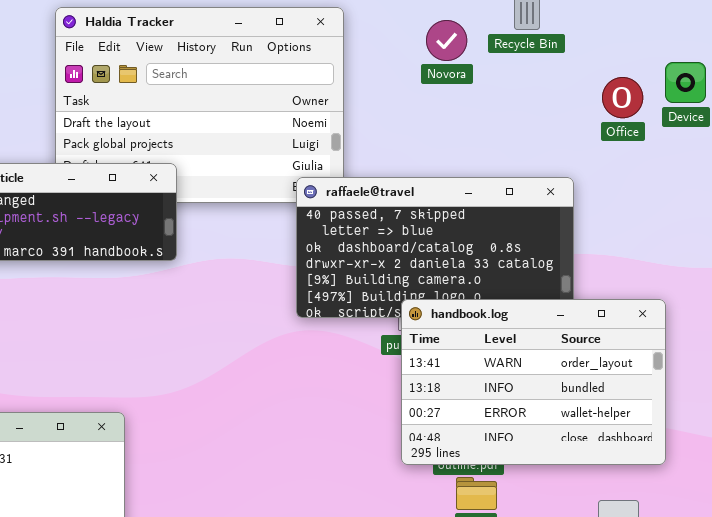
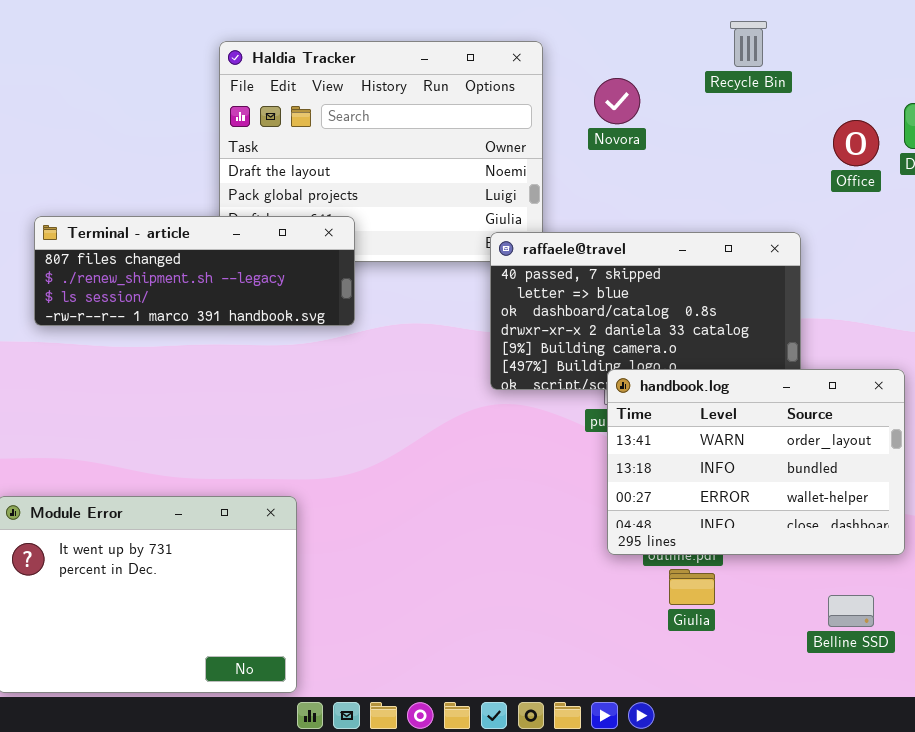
Novora: [426,20,467,61] -> [594,78,640,124], moved

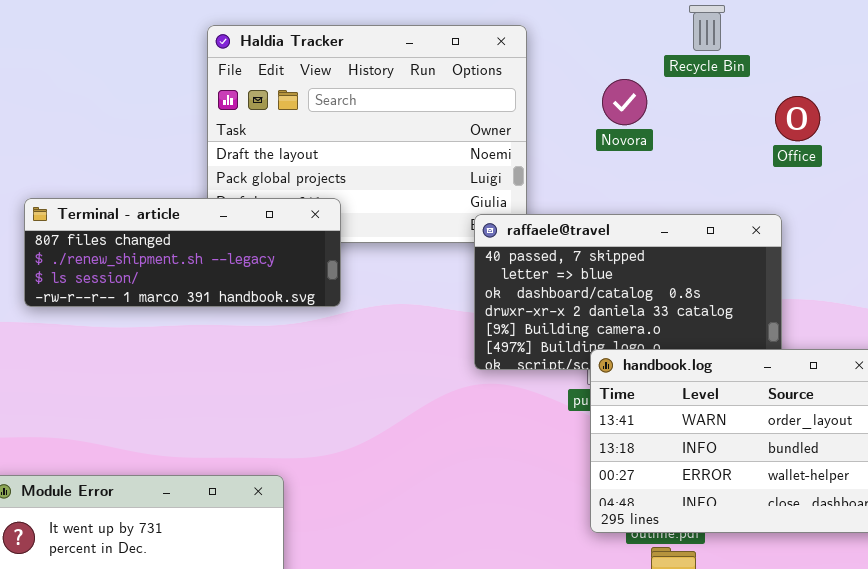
Recycle Bin: [730,21,767,67] -> [689,5,725,51], moved
Novora: [594,78,640,124] -> [602,79,647,125], moved
Office: [833,120,879,166] -> [775,96,820,141], moved

